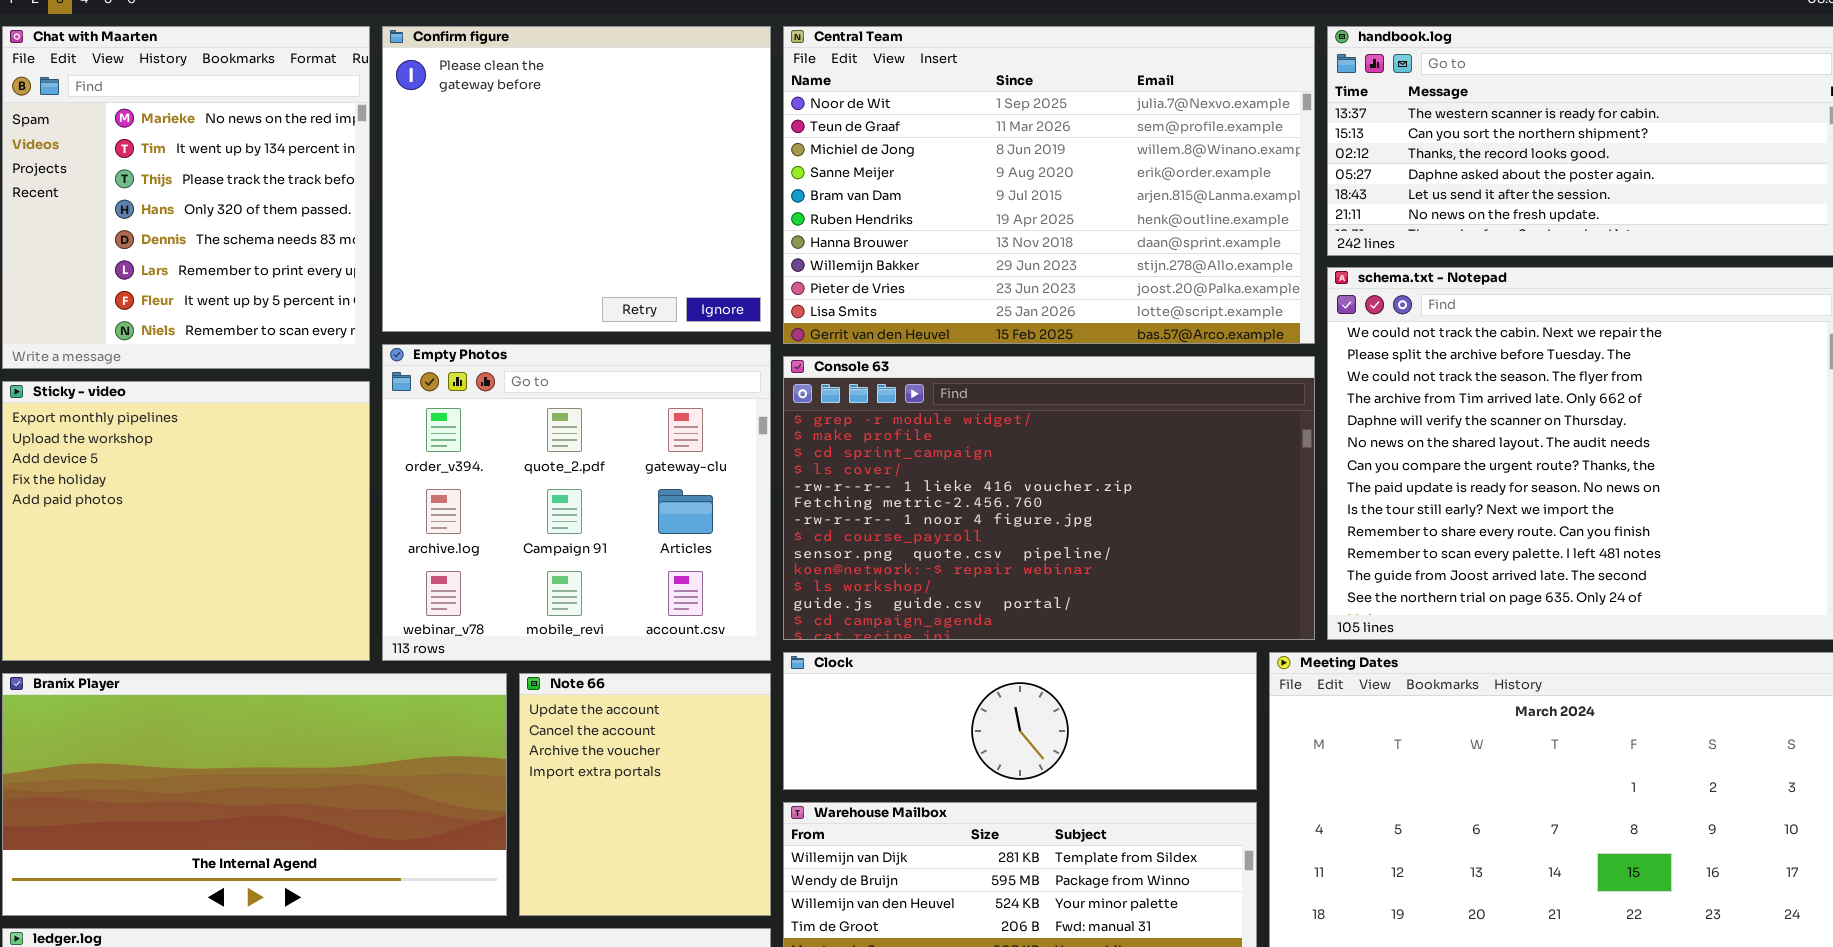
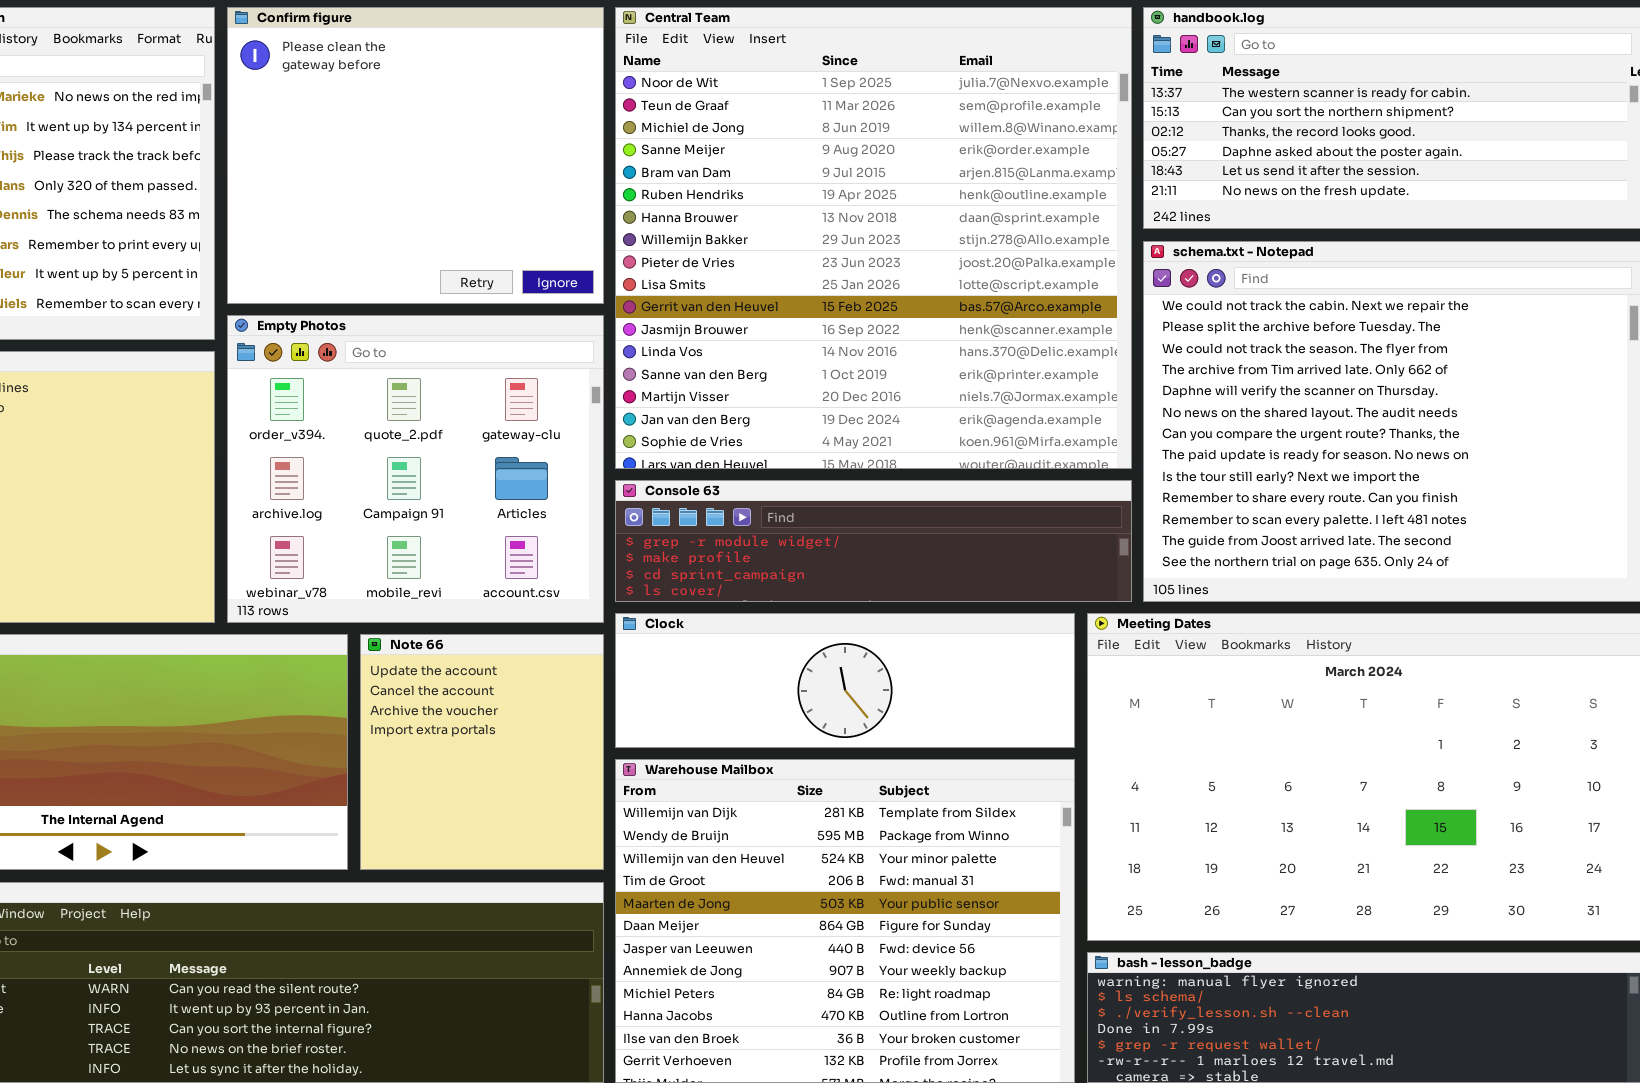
Central Team: [783,26,1315,344] -> [615,7,1132,469], resized
Console 63: [783,356,1315,640] -> [615,480,1132,602], resized

